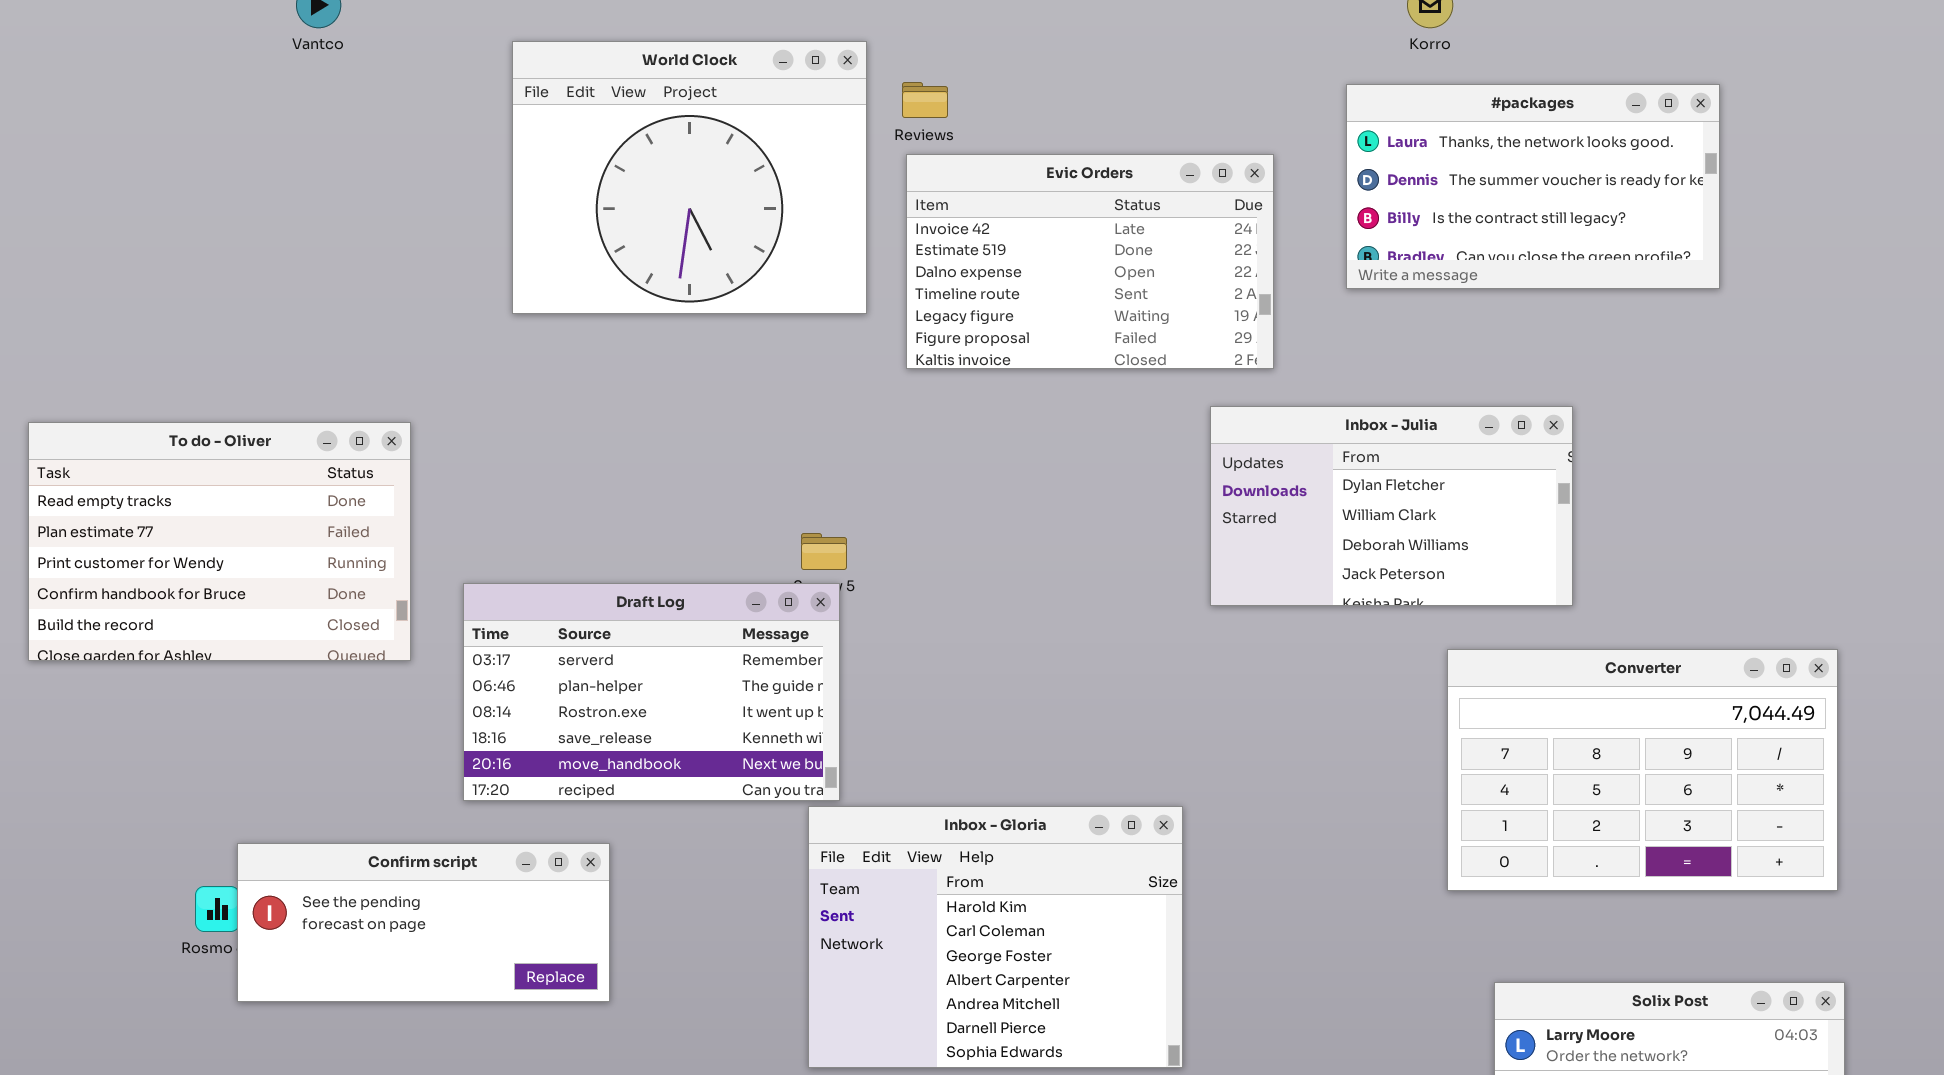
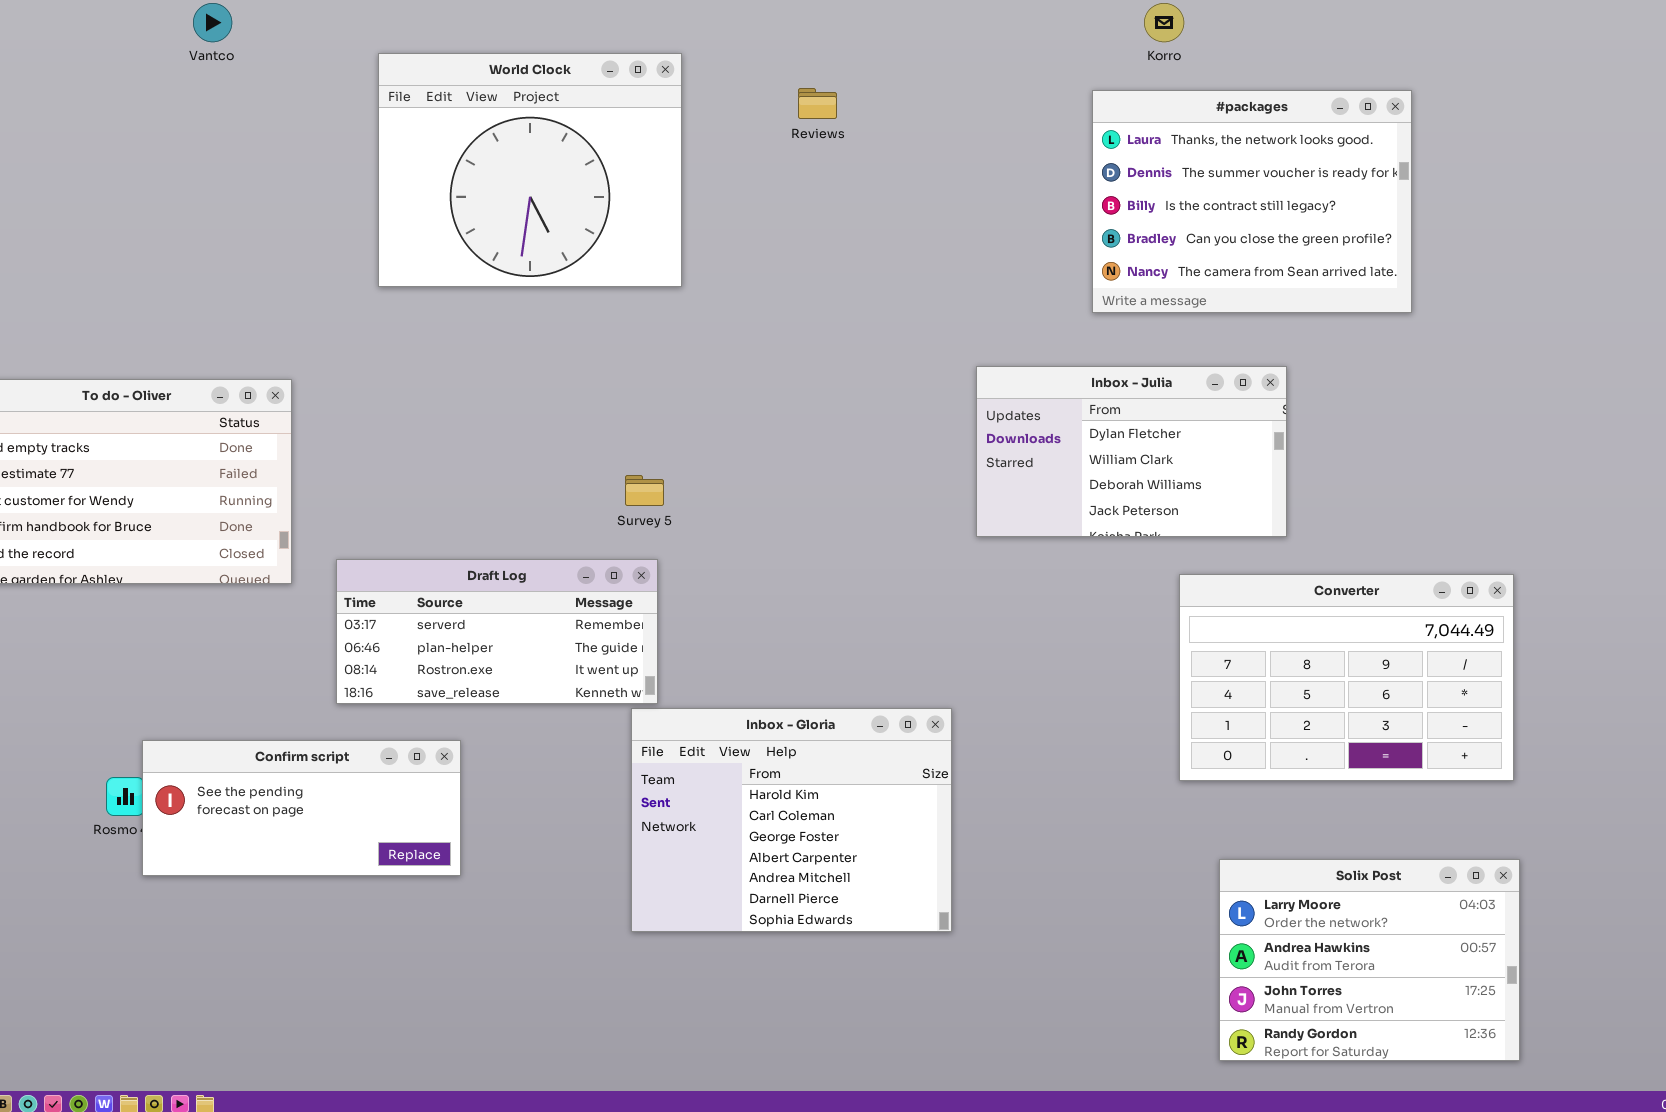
Reviews: [902,82,948,118] -> [798,88,837,119], moved
#packages: [1346,84,1720,289] -> [1092,90,1412,313], resized
Evic Orders: [906,154,1274,369] -> none, closed
Draft Log: [463,583,840,801] -> [336,559,658,704], resized

